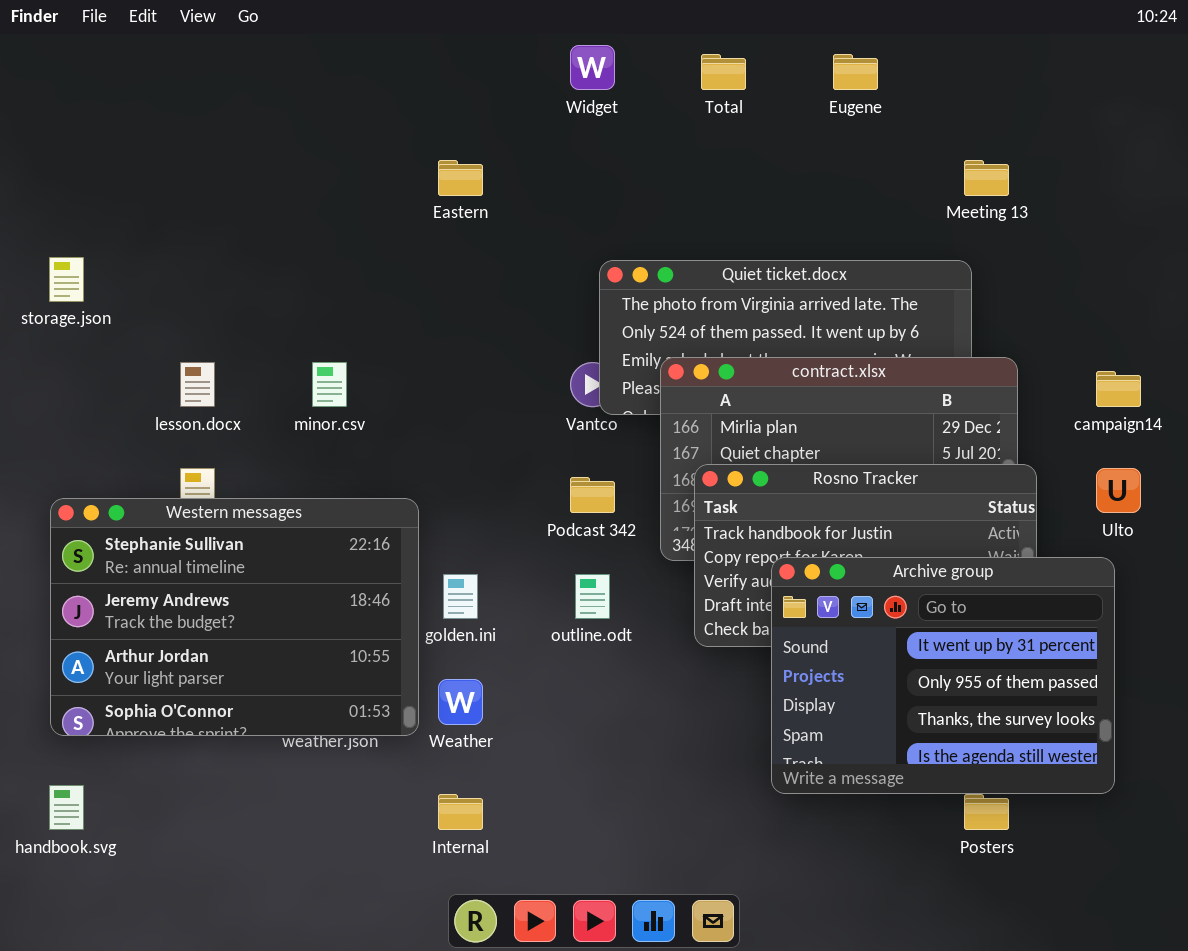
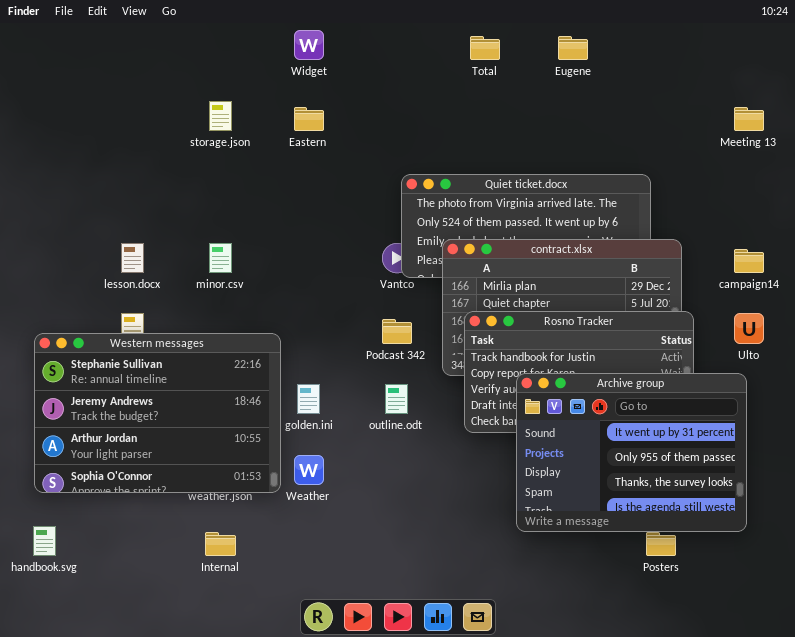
Widget: [570,45,615,90] -> [294,30,324,60], moved
Meeting 13: [964,160,1009,196] -> [734,107,764,131], moved
storage.json: [49,257,84,302] -> [209,101,232,131], moved
Internal: [438,794,483,830] -> [205,532,236,556], moved

